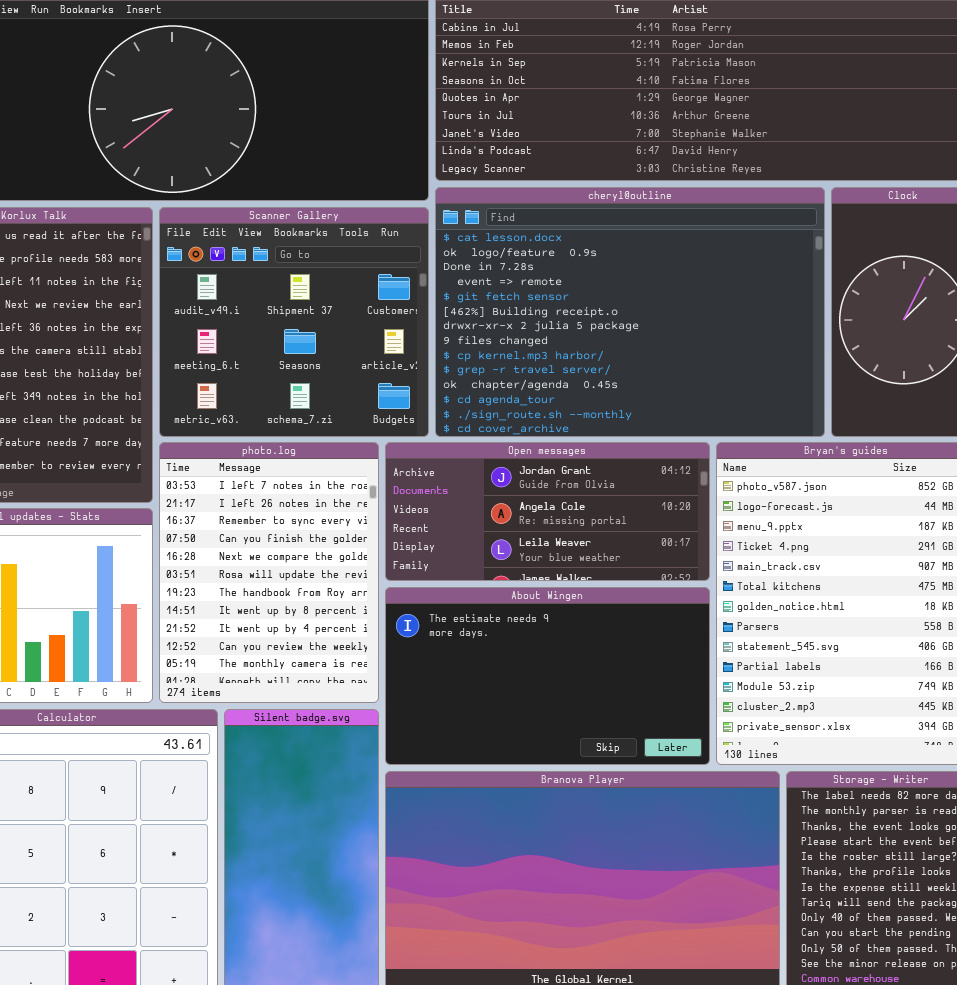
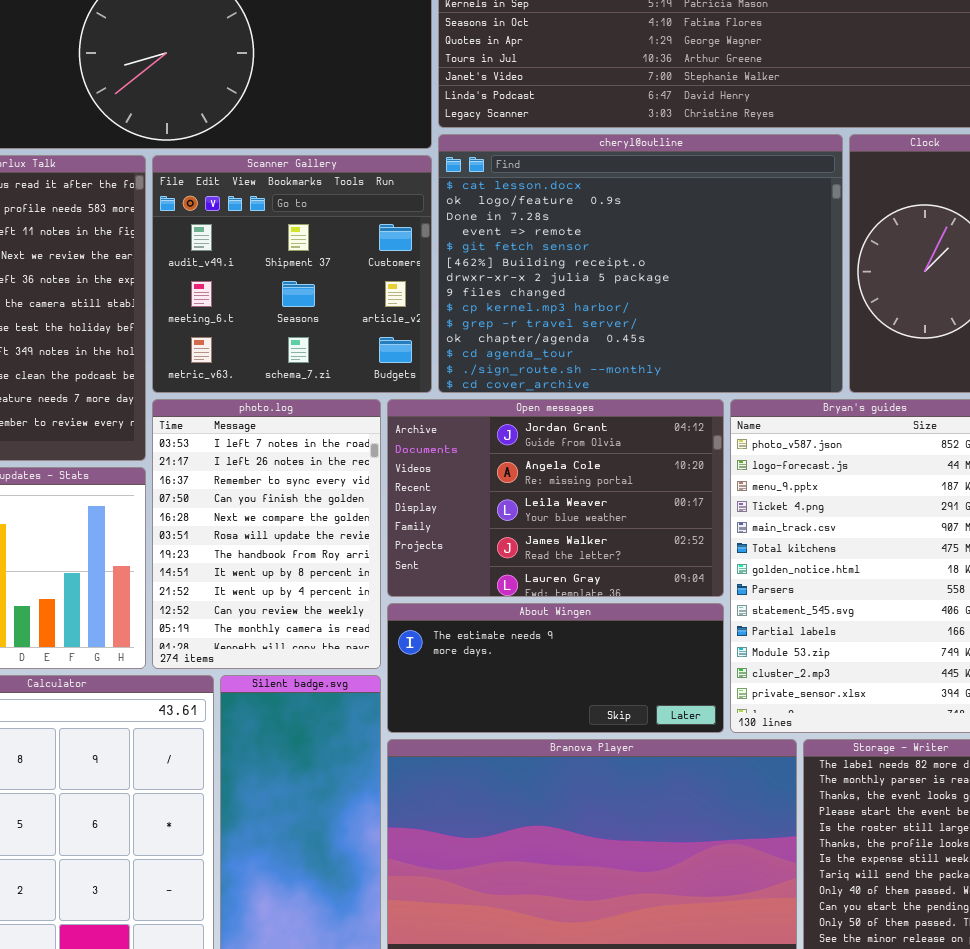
Open messages: [385,442,710,581] -> [387,399,724,597], resized
About Wingen: [385,587,710,765] -> [387,603,724,733], resized

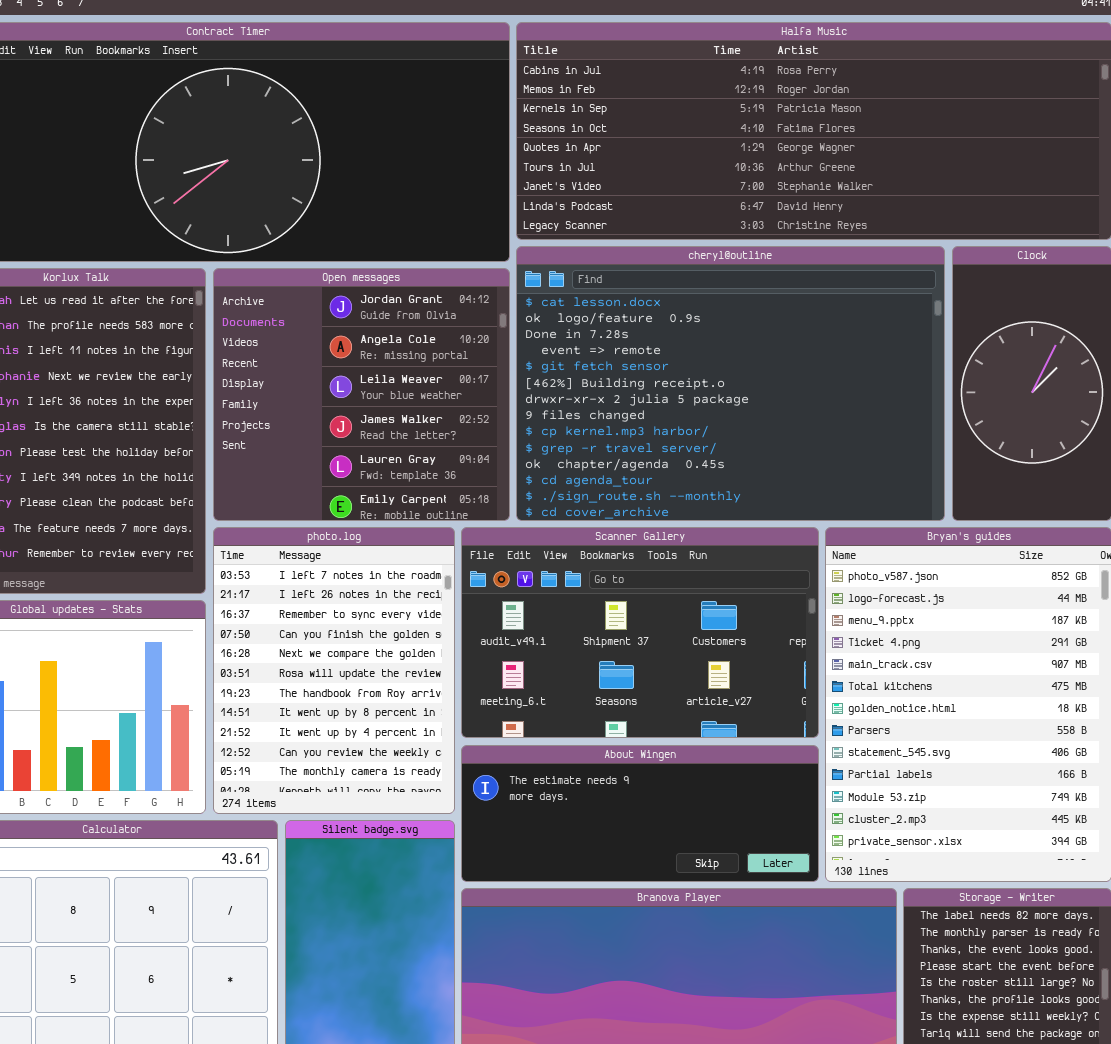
Scanner Gallery: [152,155,432,393] -> [461,527,819,738], moved, resized
Open messages: [387,399,724,597] -> [213,268,510,521], moved, resized

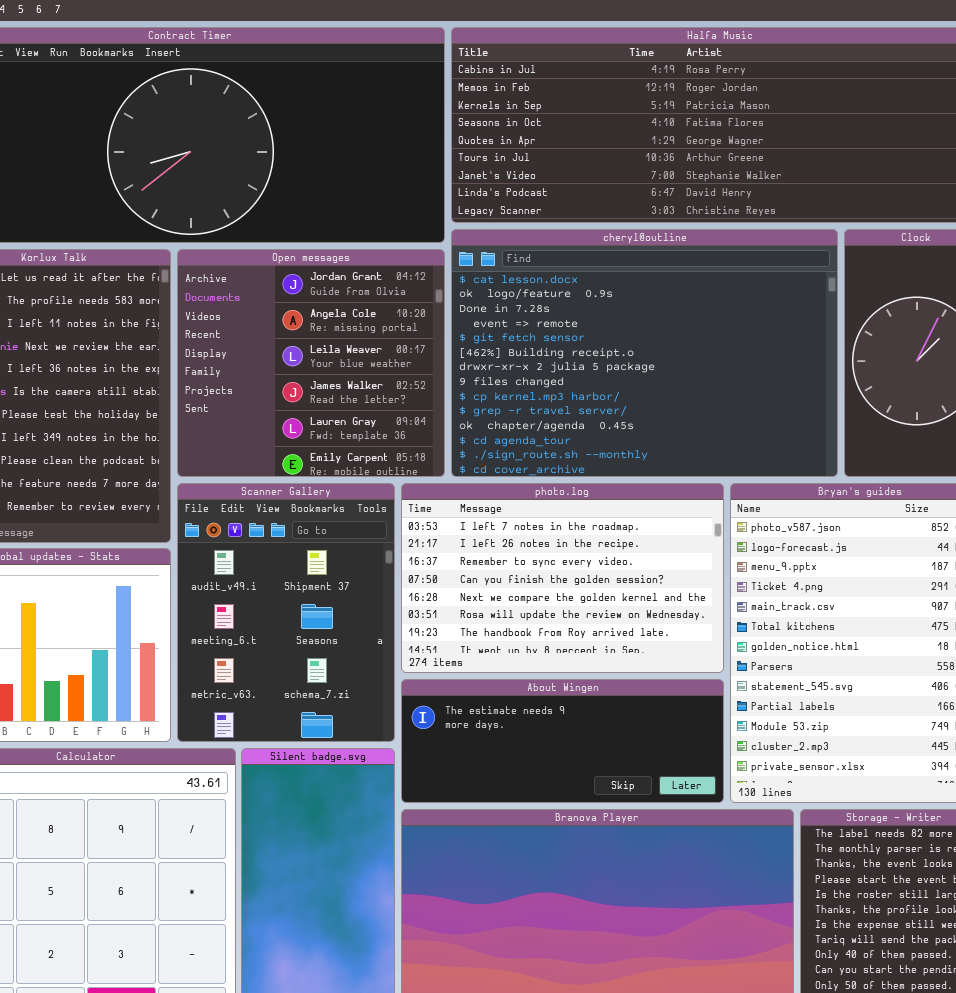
photo.log: [213,527,455,814] -> [401,483,724,673], moved, resized
Scanner Gallery: [461,527,819,738] -> [177,483,395,742], moved, resized

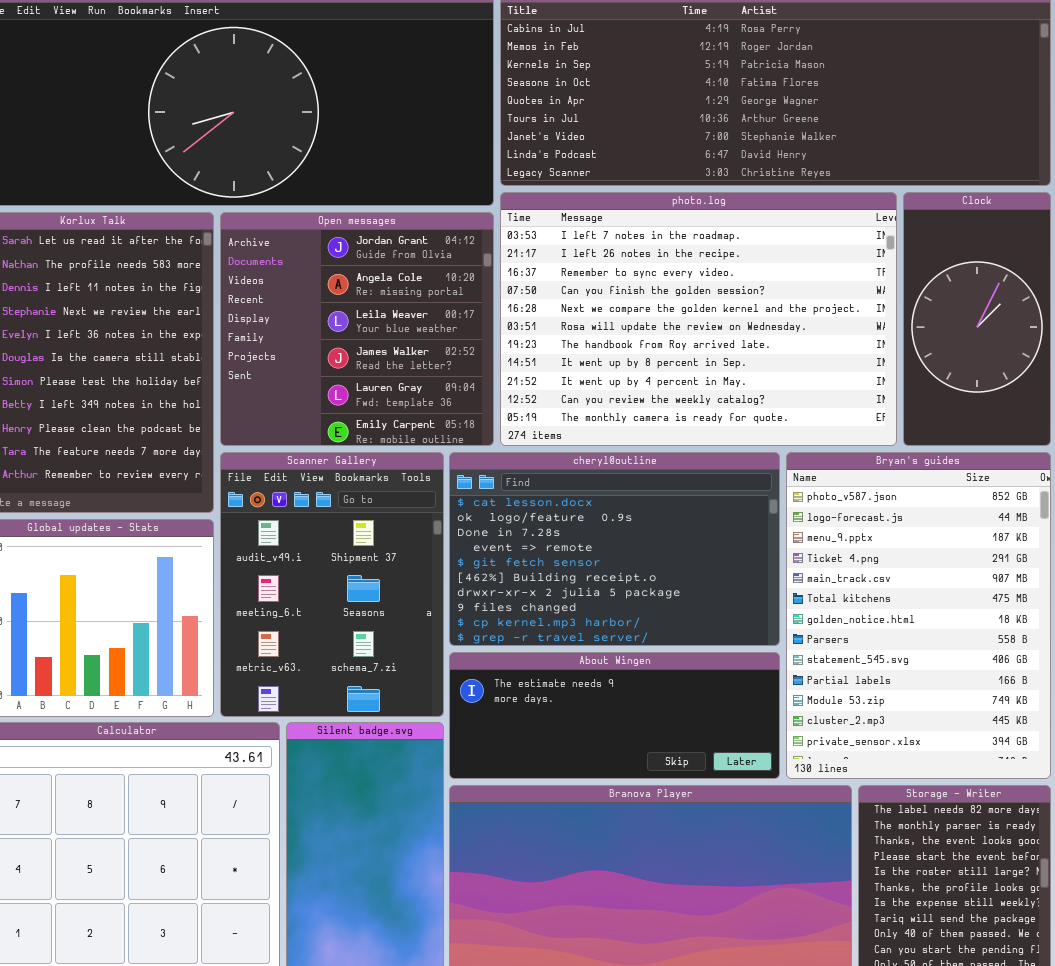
cheryl@outline: [451,229,838,477] -> [449,452,780,646], moved, resized
photo.log: [401,483,724,673] -> [500,192,897,446], moved, resized

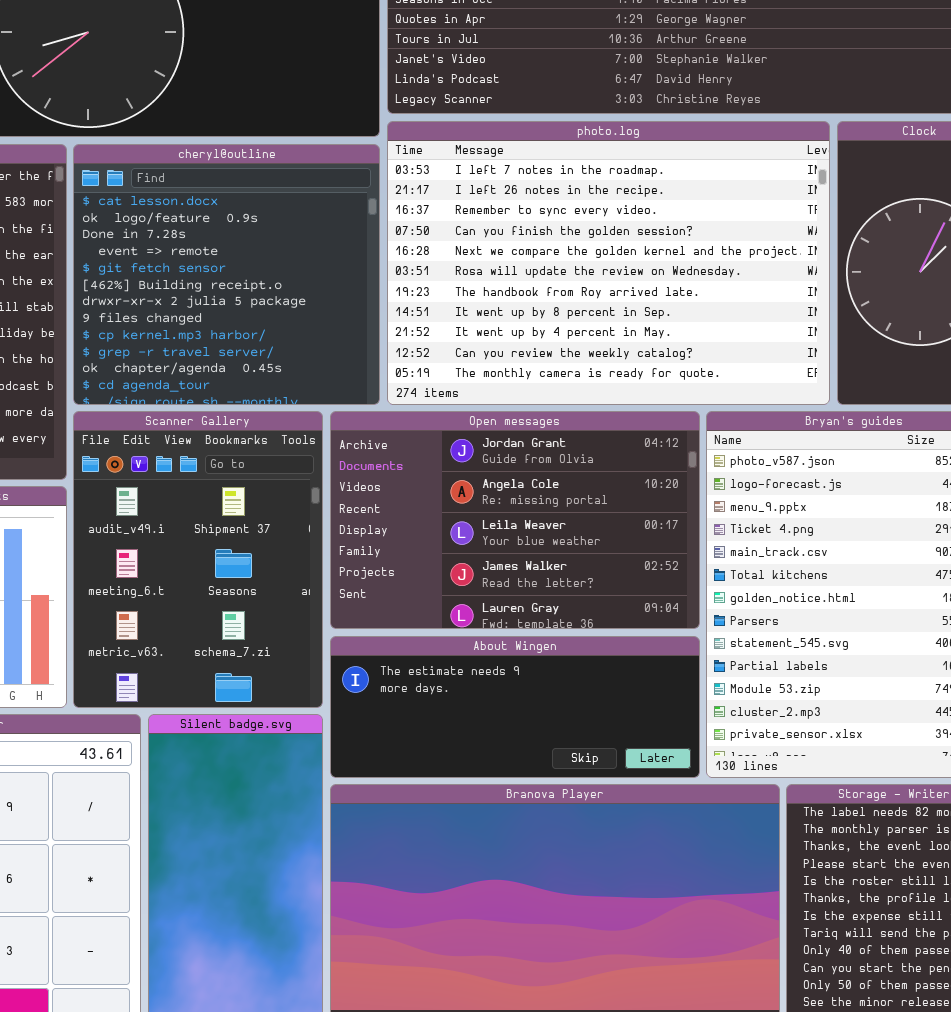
Open messages: [220,212,494,446] -> [330,411,700,629], moved, resized
cheryl@outline: [449,452,780,646] -> [73,144,380,405], moved, resized

